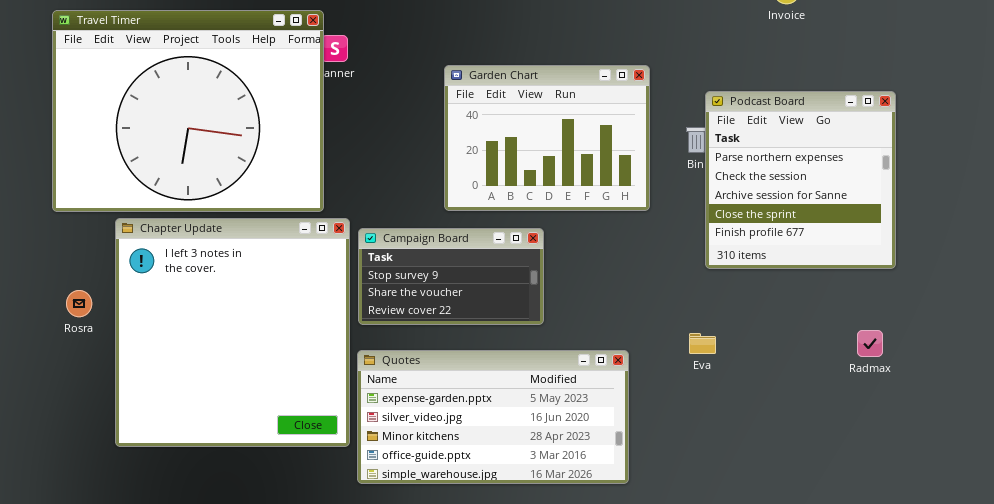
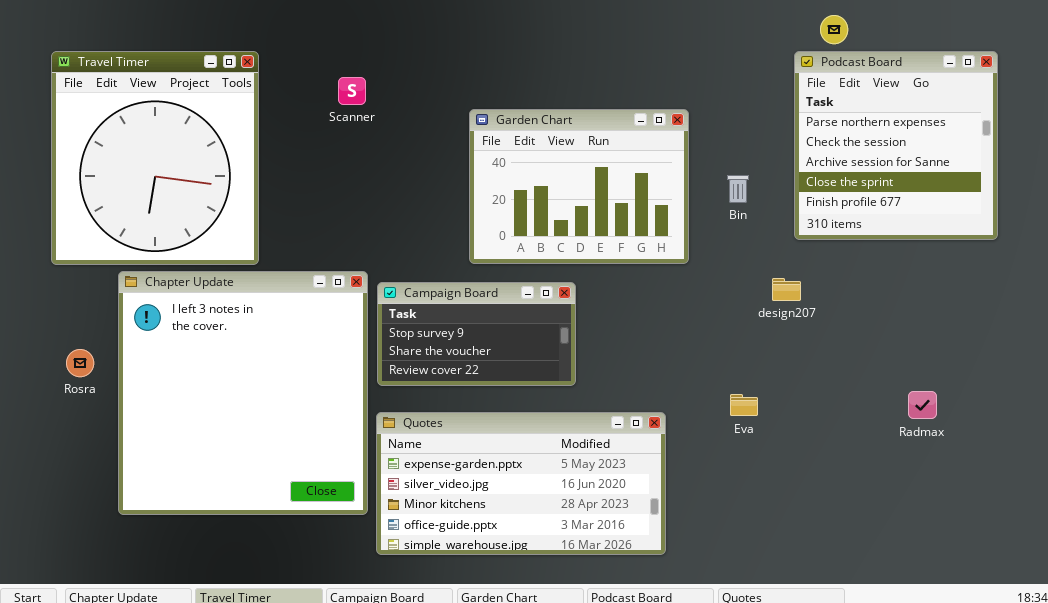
Travel Timer: [52,10,324,212] -> [51,51,259,265], resized
Podcast Board: [705,91,896,269] -> [794,51,998,240], moved

